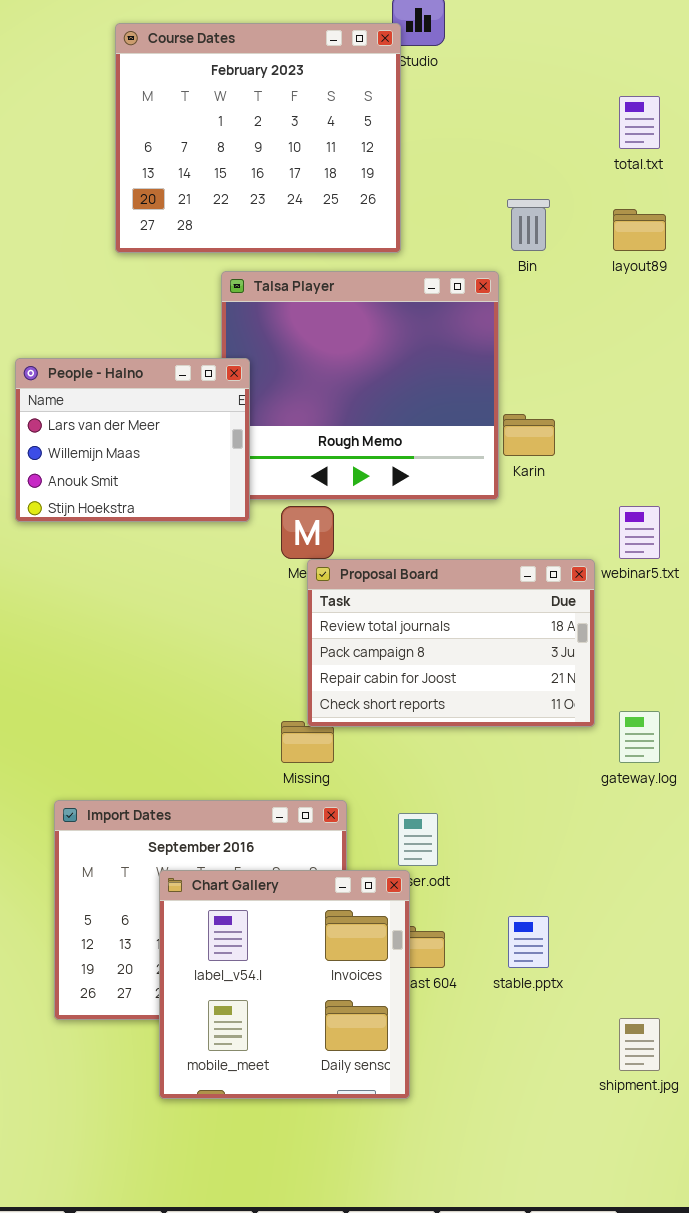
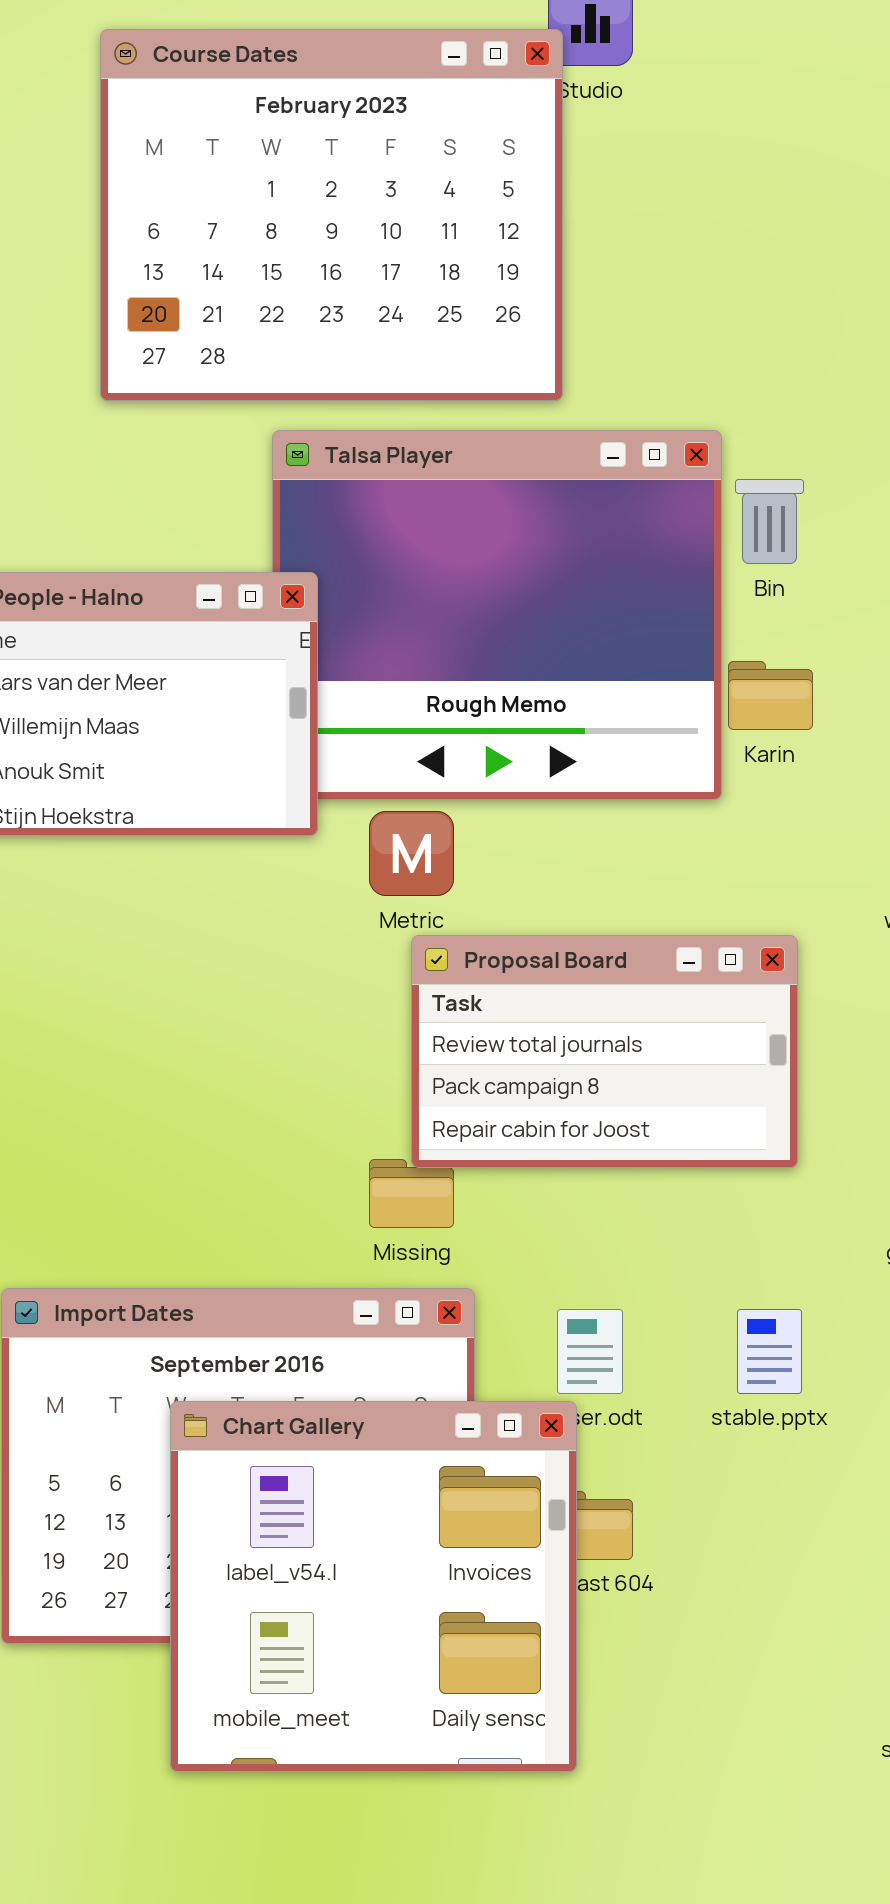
Bin: [507,199,550,251] -> [735,479,804,564], moved
Proposal Board: [307,559,595,727] -> [411,935,798,1168], resized
stable.pptx: [508,916,549,968] -> [737,1309,802,1394], moved

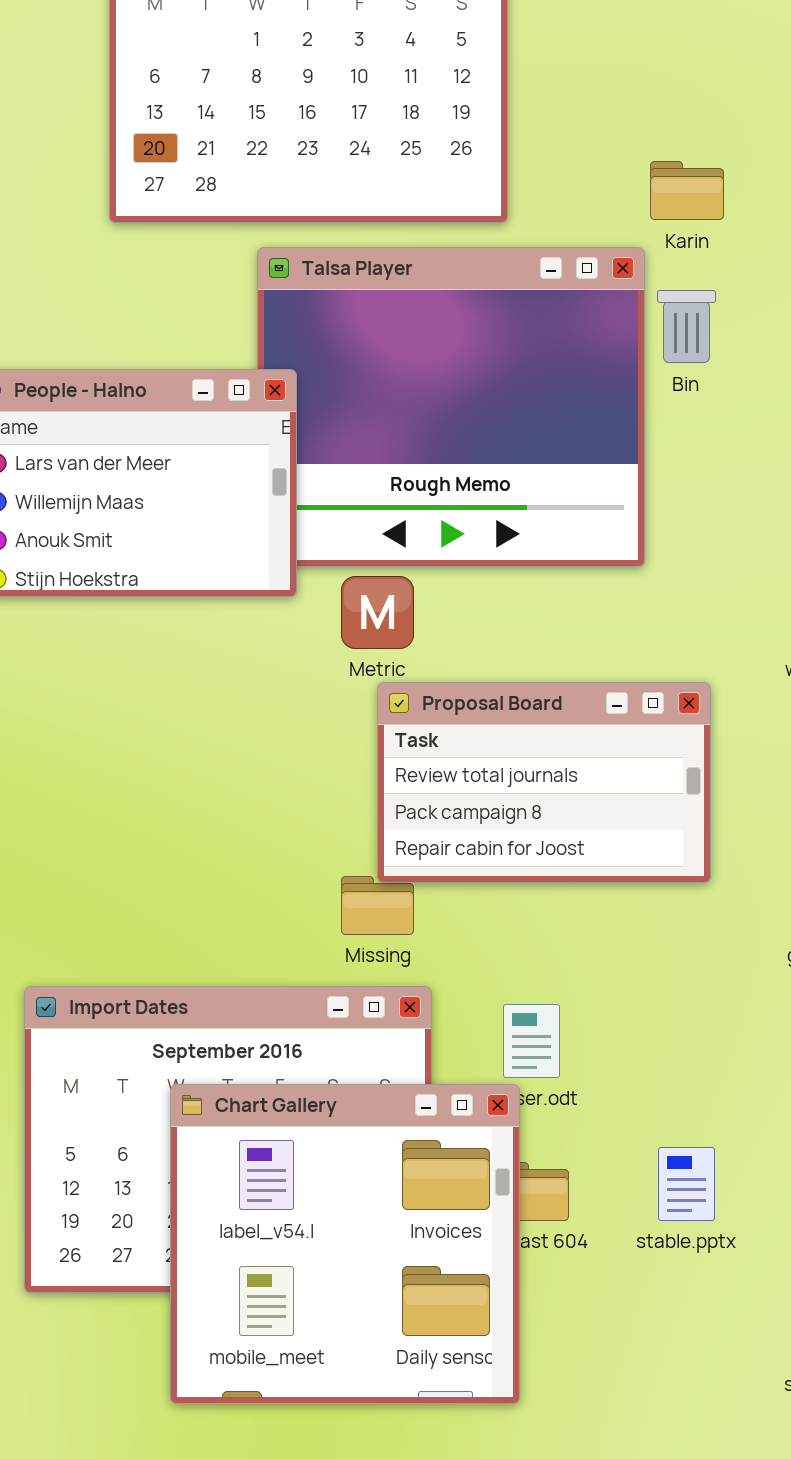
Karin: [728,661,813,730] -> [650,161,724,220], moved
stable.pptx: [737,1309,802,1394] -> [658,1147,715,1221], moved

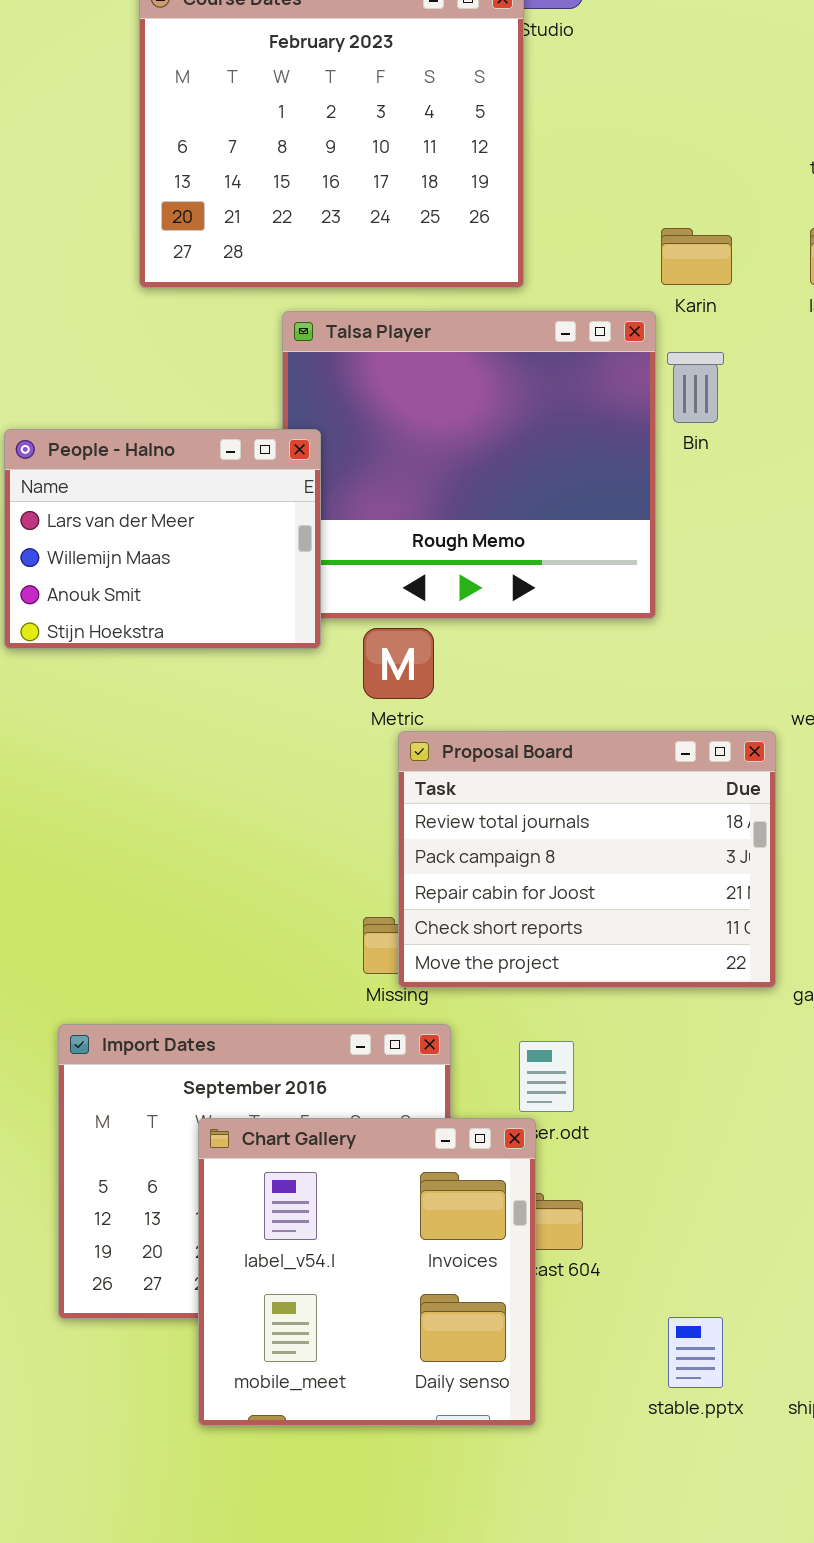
Proposal Board: [377,682,711,883] -> [398,731,776,988], resized
stable.pptx: [658,1147,715,1221] -> [668,1317,723,1388], moved

